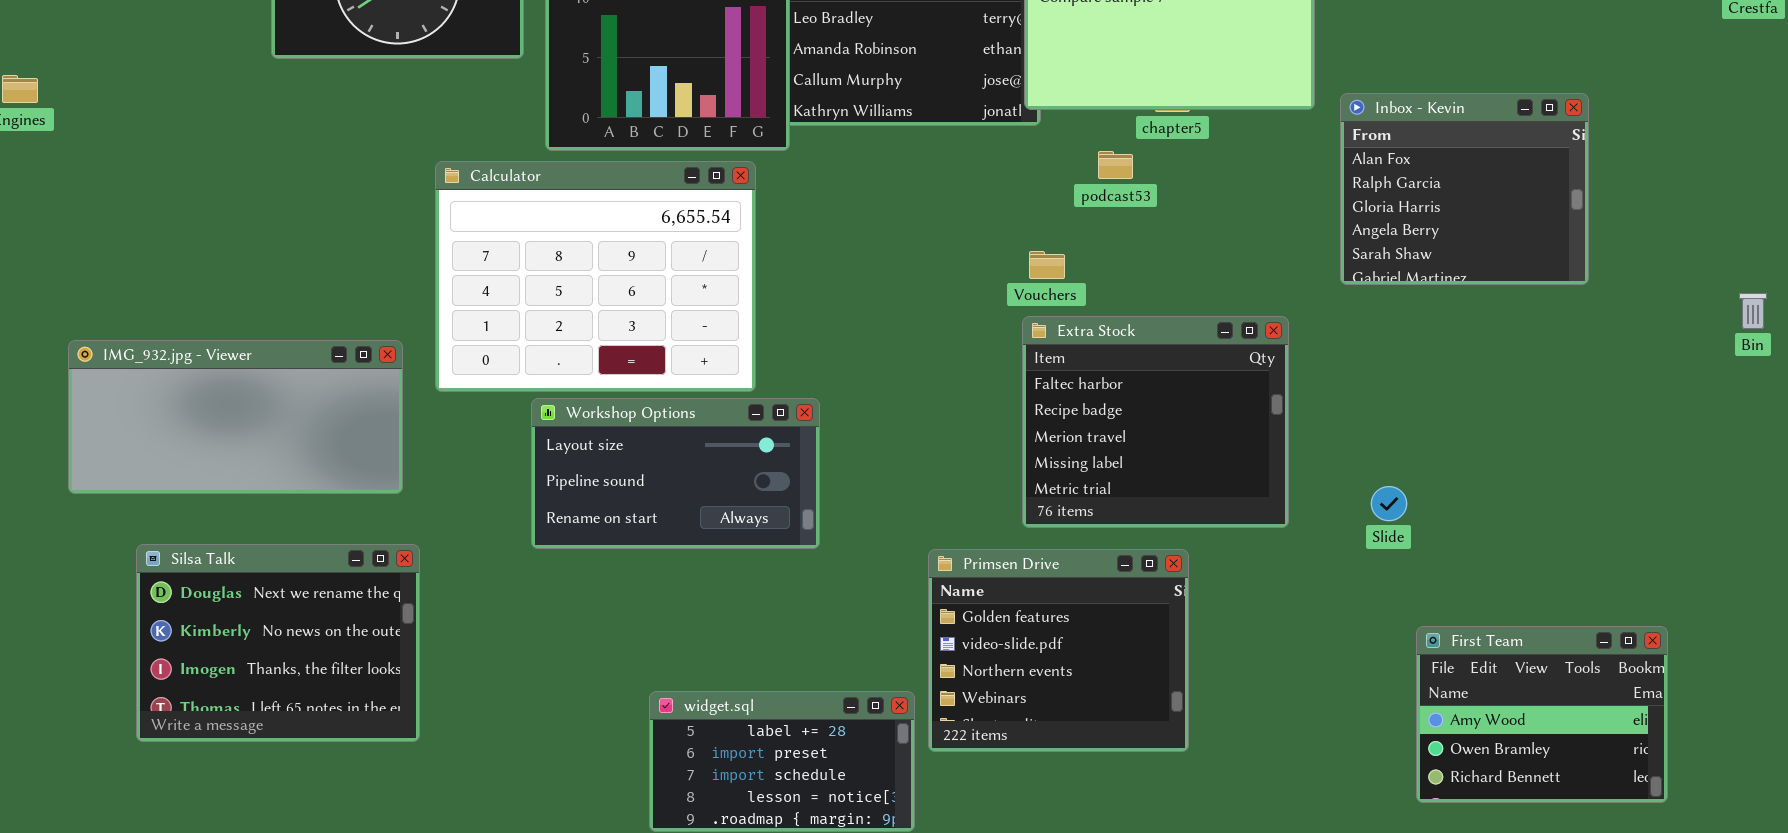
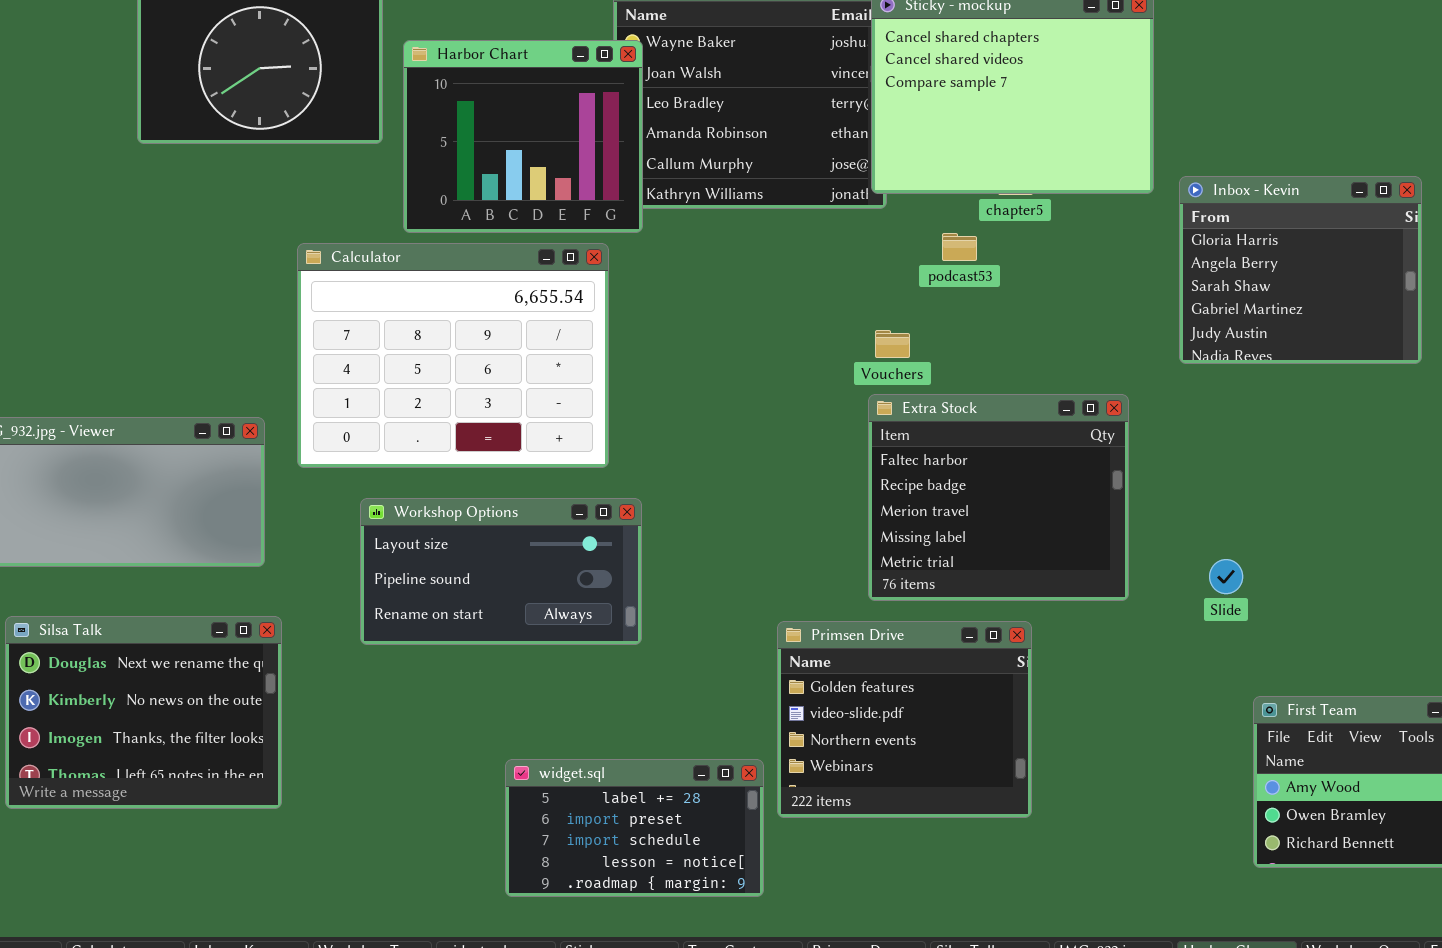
Inbox - Kevin: [1340,93,1589,285] -> [1179,176,1422,364], scrolled down 2 rows
Workshop Options: [531,398,820,549] -> [360,498,642,645], moved

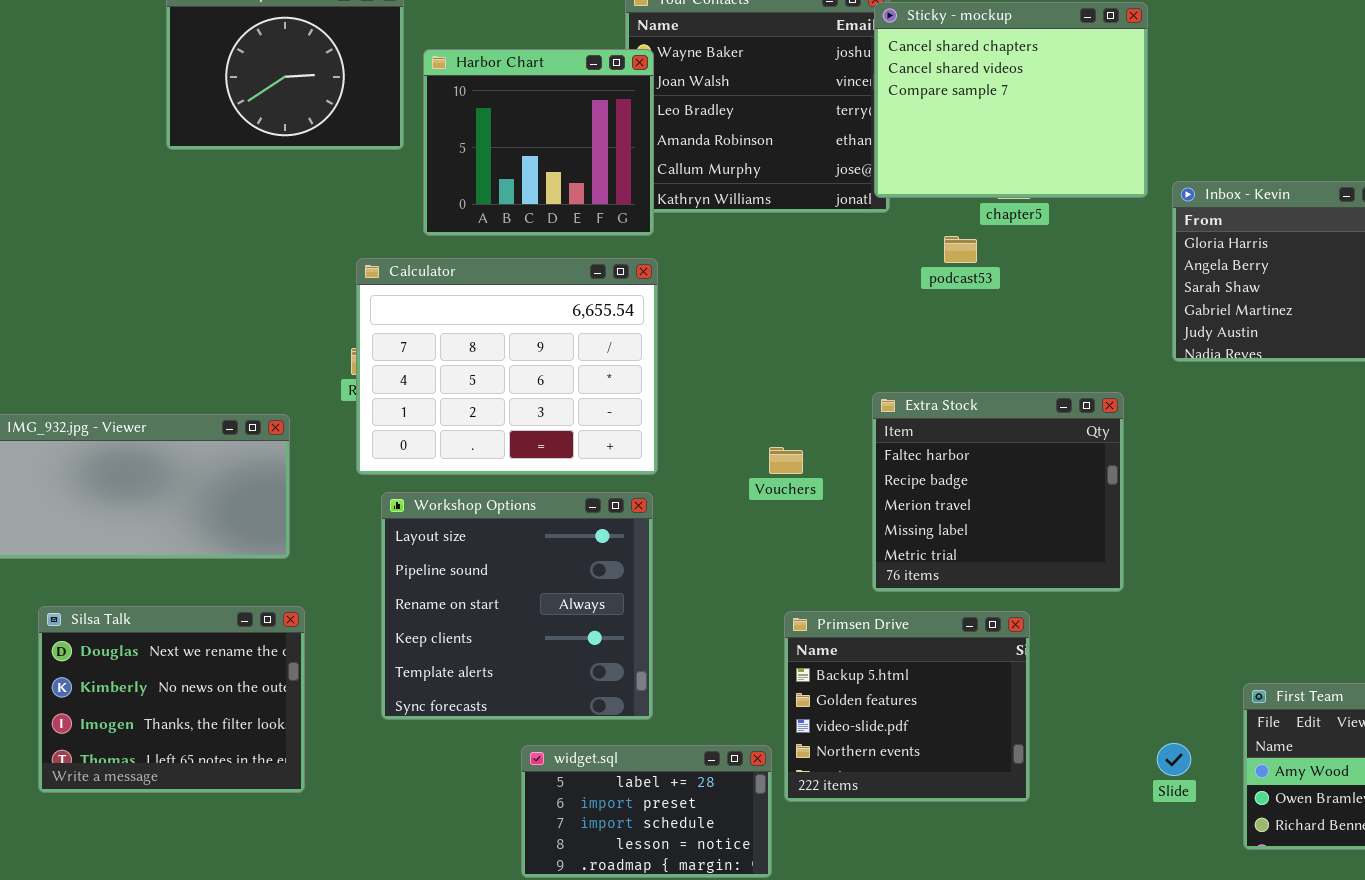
Calculator: [297,243,609,468] -> [356,258,658,475], moved
Vouchers: [875,330,910,358] -> [769,447,803,474], moved
Workshop Options: [360,498,642,645] -> [381,492,653,720], resized
Slide: [1209,559,1243,594] -> [1157,743,1191,776], moved
Primsen Drive: [777,621,1032,818] -> [784,611,1030,802], scrolled up 1 row

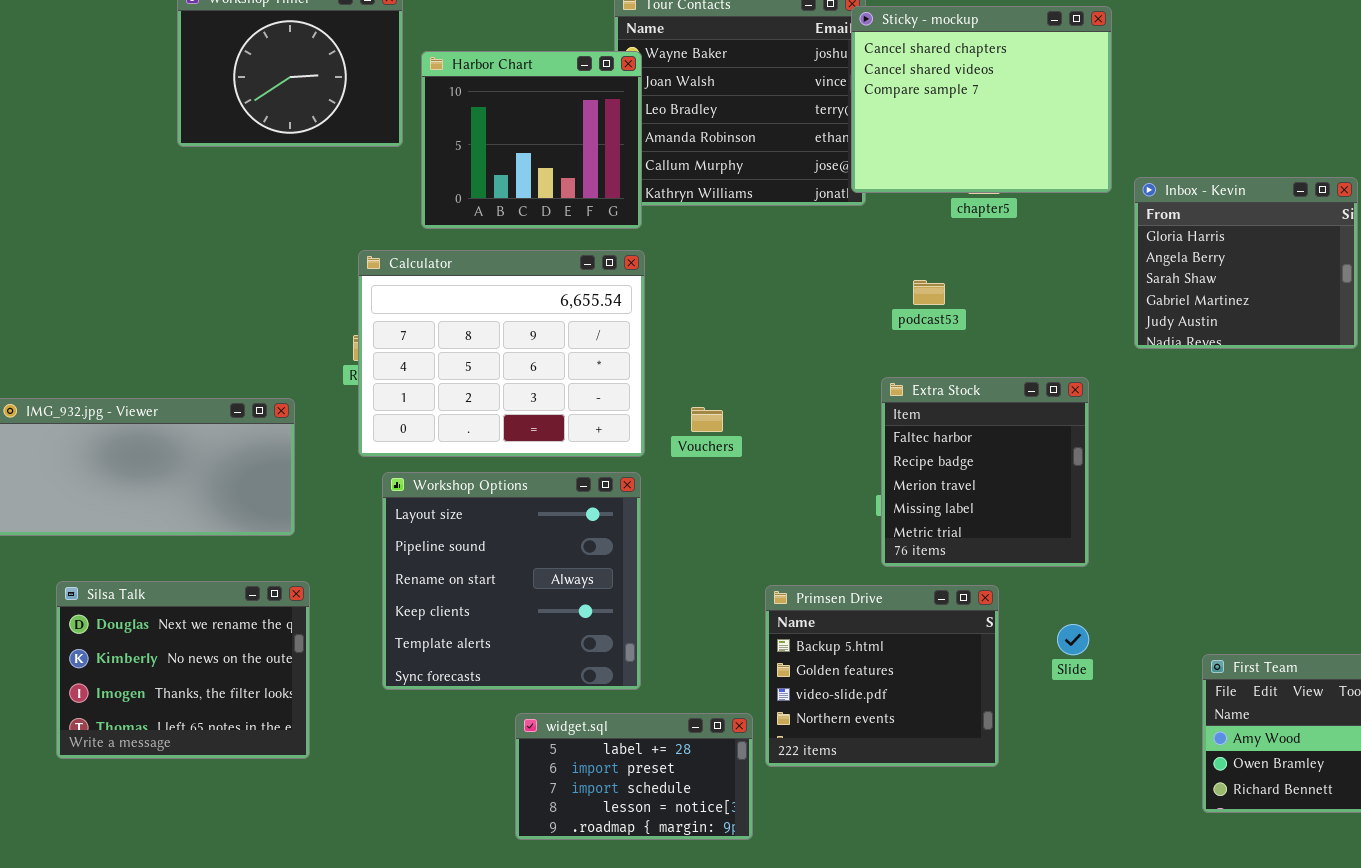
podcast53: [944,236,977,263] -> [913,280,945,305], moved
Extra Stock: [872,392,1124,592] -> [881,377,1089,567], resized
Vouchers: [769,447,803,474] -> [691,407,723,432], moved
Slide: [1157,743,1191,776] -> [1057,624,1089,655], moved

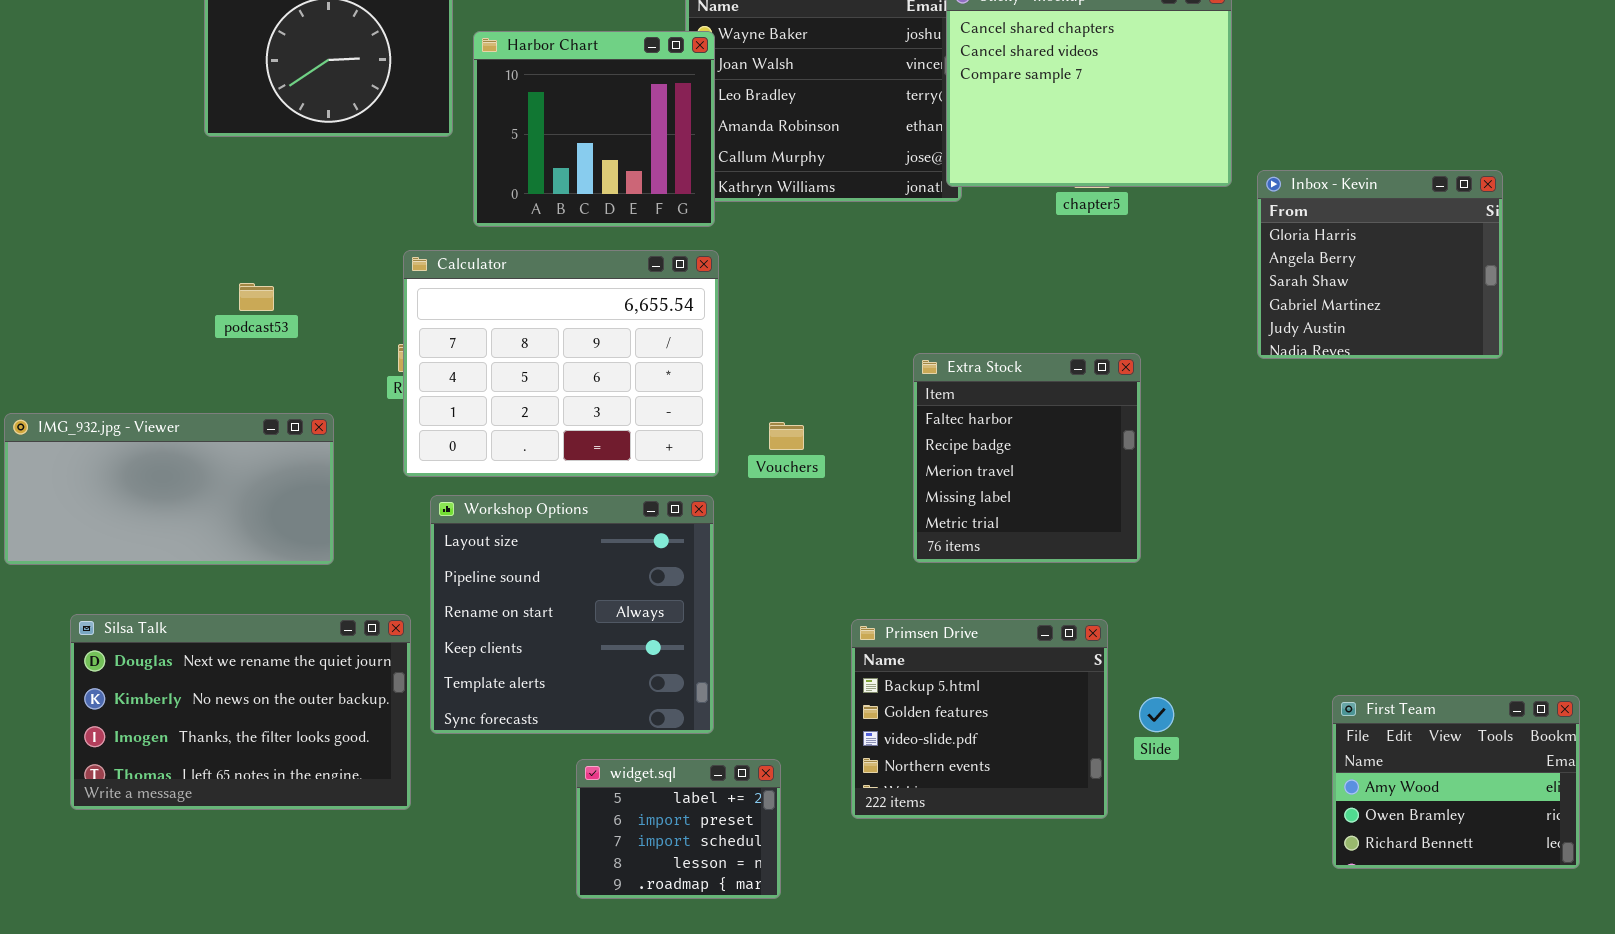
podcast53: [913,280,945,305] -> [239,283,274,311], moved
Extra Stock: [881,377,1089,567] -> [913,353,1141,563], moved
Silsa Talk: [56,581,310,759] -> [70,614,411,810], resized
Slide: [1057,624,1089,655] -> [1139,697,1174,732], moved
widget.sql: [515,713,753,840] -> [576,759,781,899], resized

